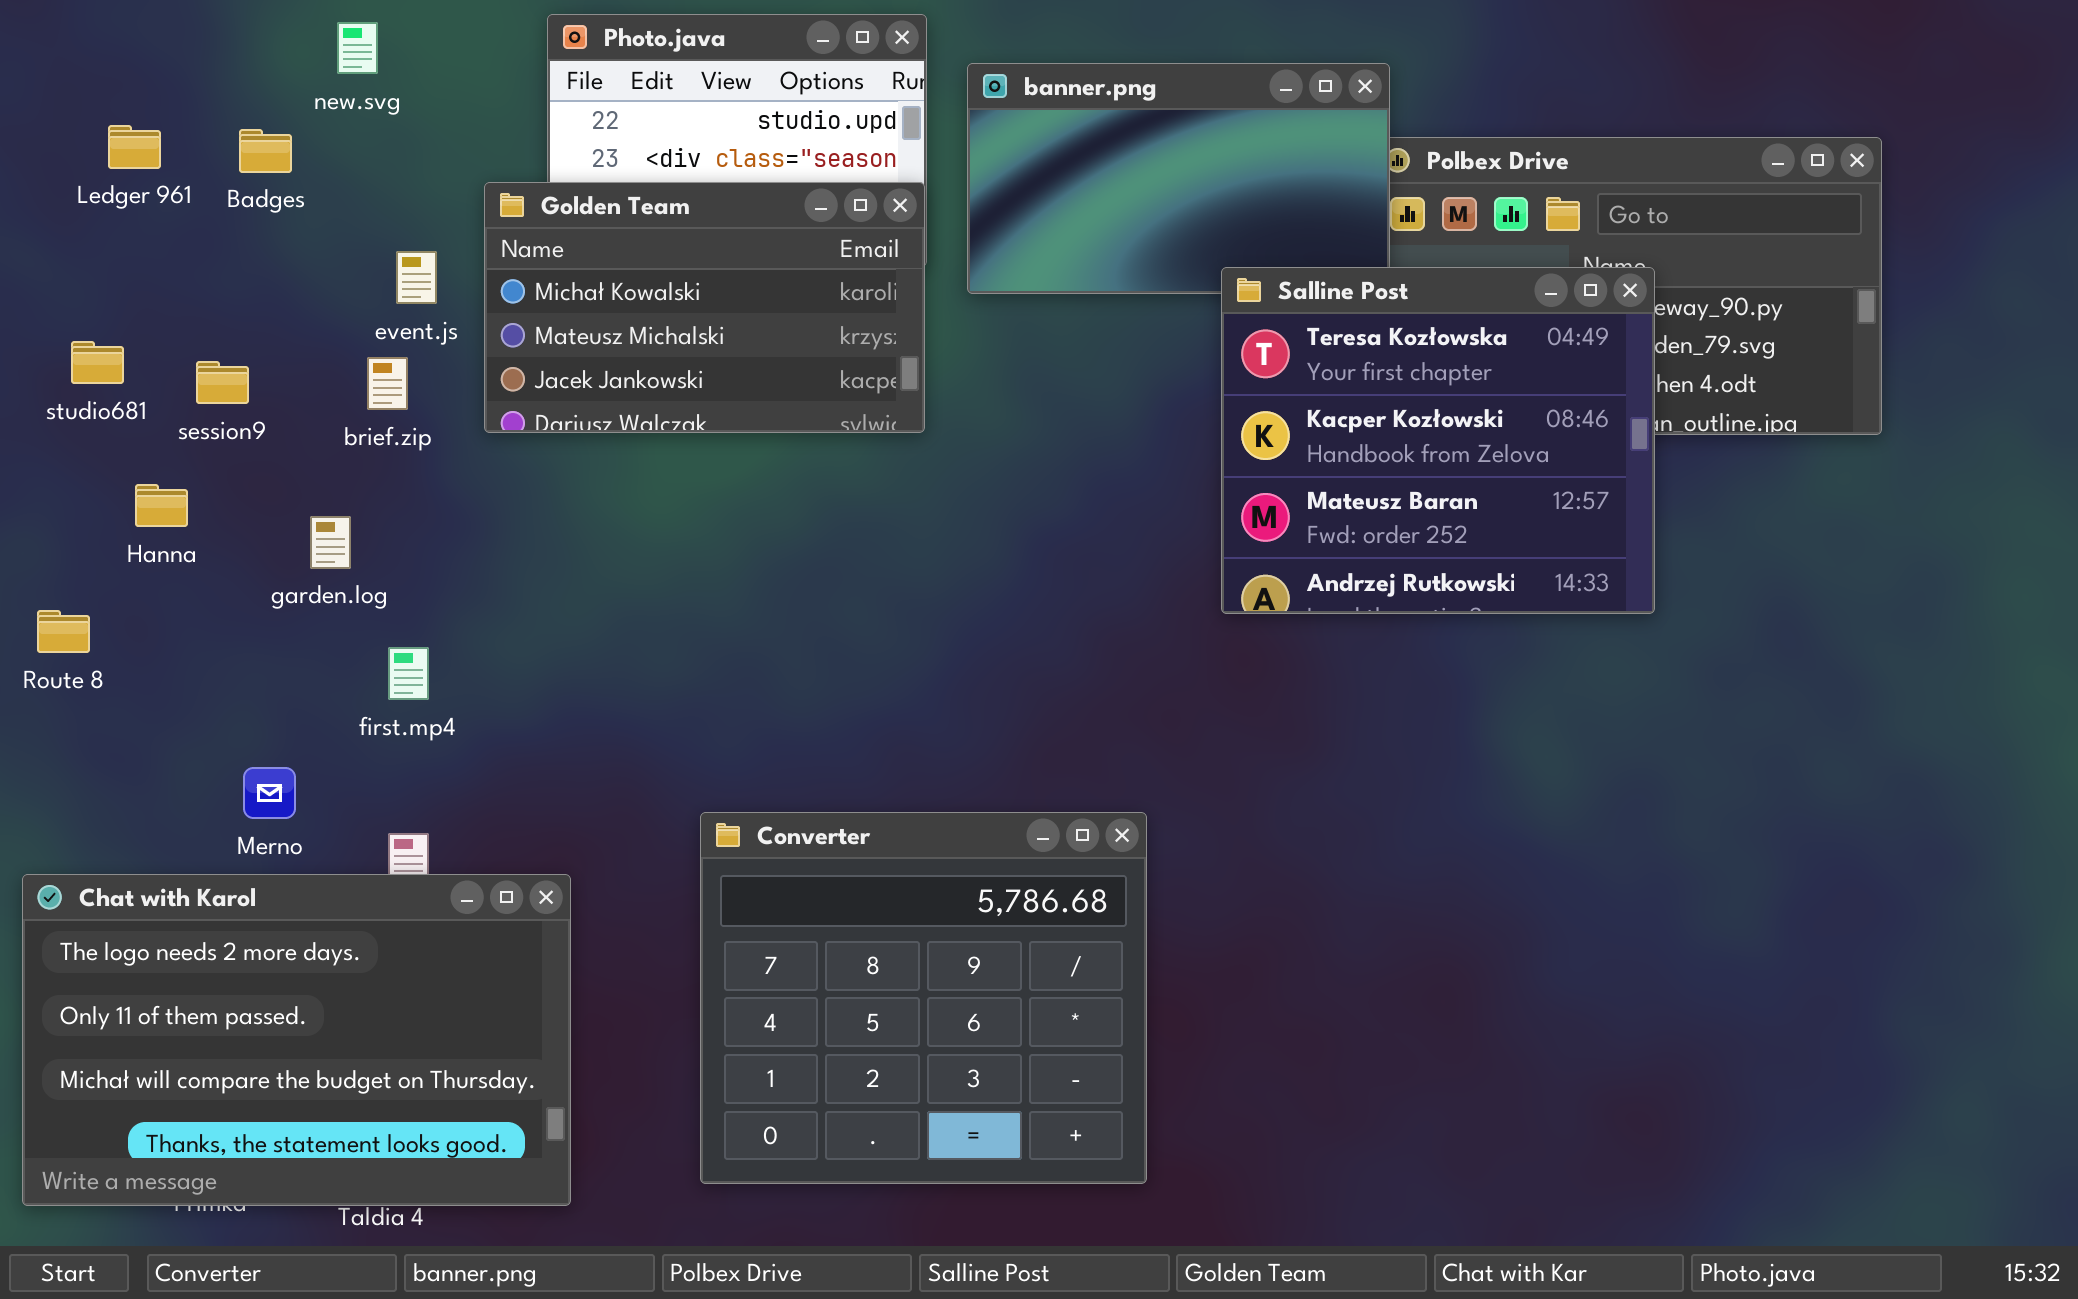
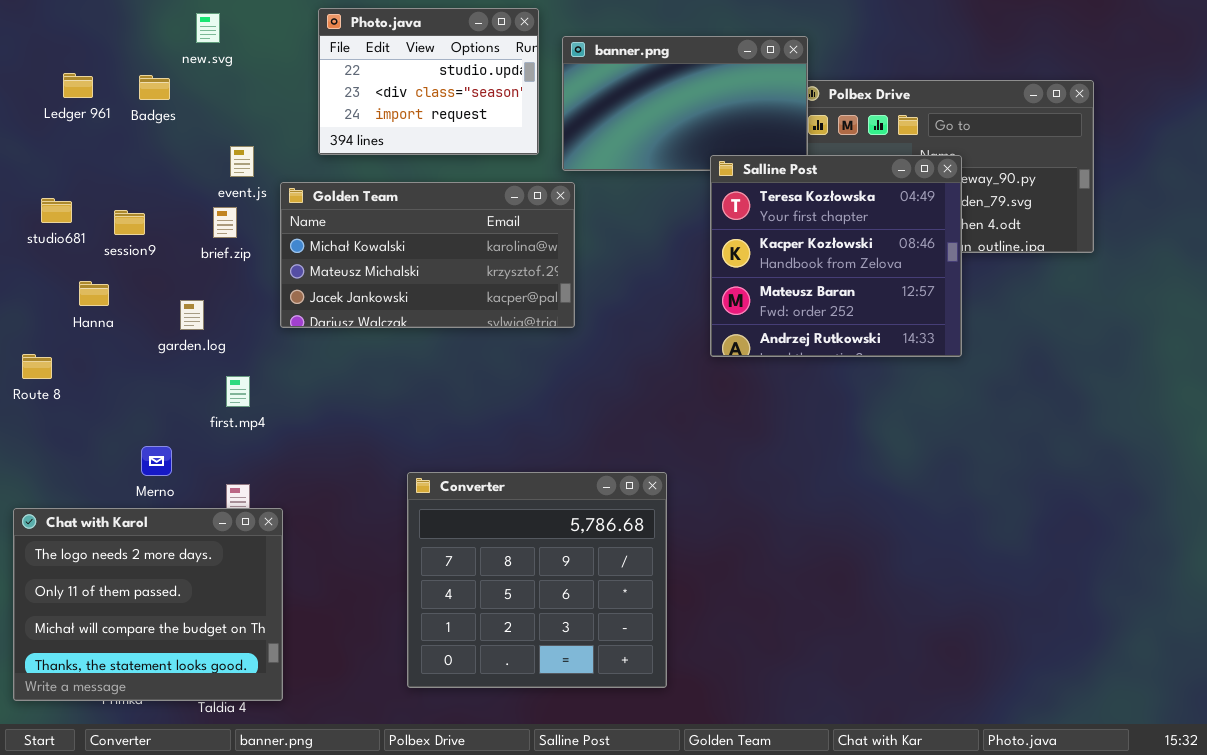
Golden Team: [484,182,925,433] -> [280,182,575,328], moved, resized
Chat with Karol: [22,874,571,1206] -> [13,508,283,701], resized

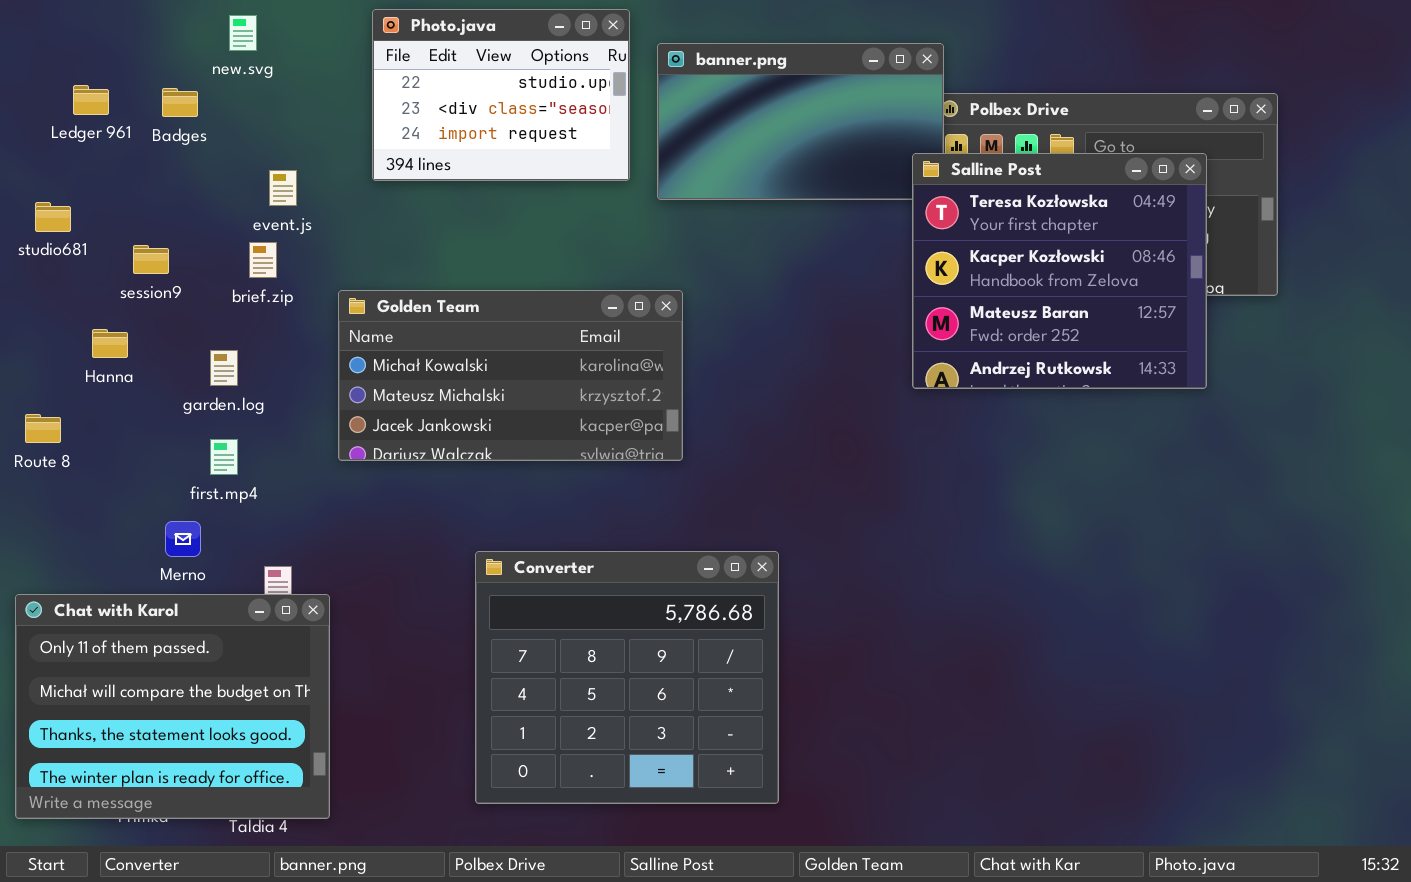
Salline Post: [710,155,962,357] -> [912,153,1207,389], moved
Golden Team: [280,182,575,328] -> [338,290,683,461], moved
studio681: [41,198,72,223] -> [35,202,71,232], moved
first.mp4: [226,376,250,407] -> [210,439,238,475], moved
Chat with Karol: [13,508,283,701] -> [15,594,330,819], scrolled down 1 row

